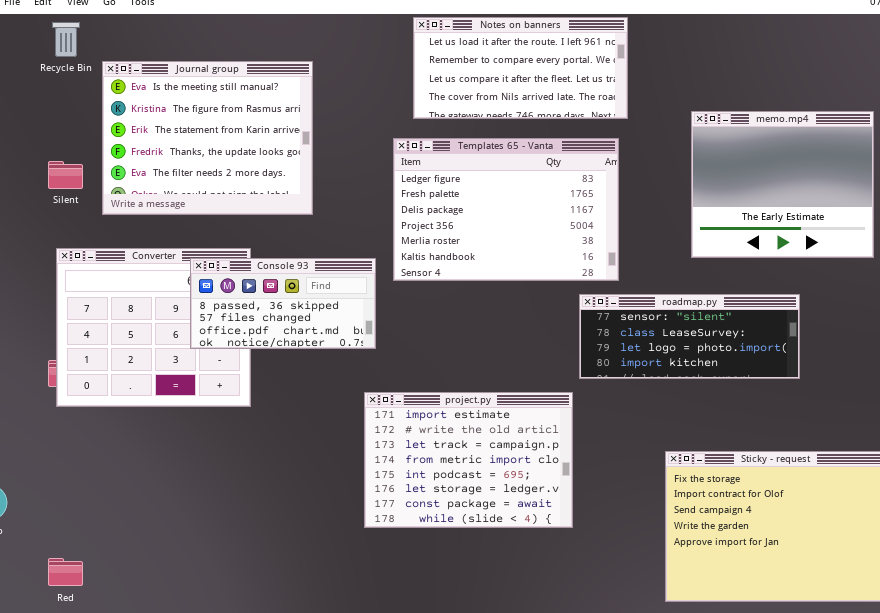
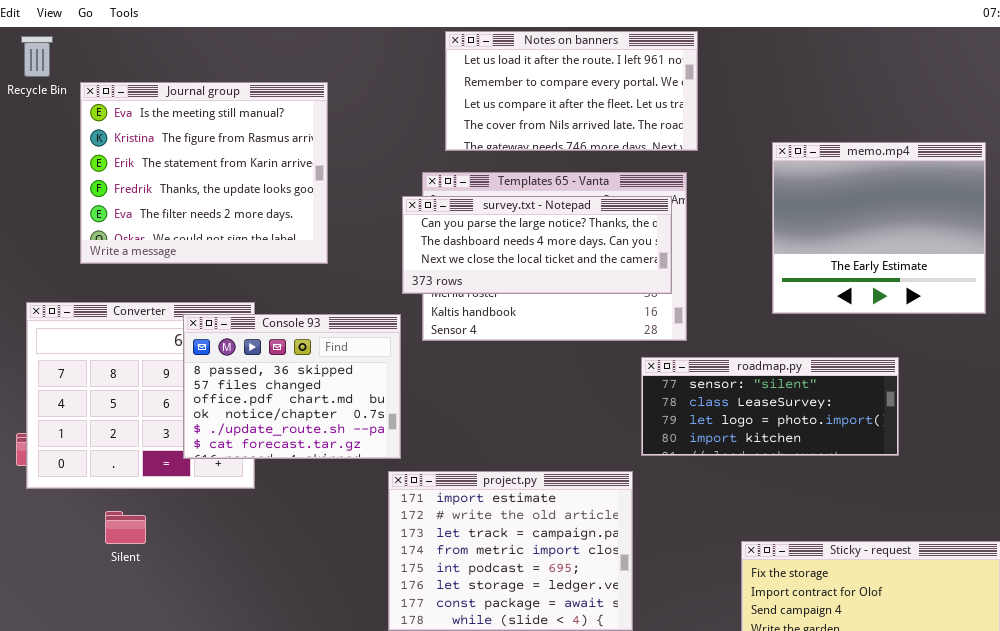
survey.txt - Notepad: none -> [402,196,672,294], opened
Silent: [48,161,83,189] -> [105,511,146,544], moved
Console 93: [190,258,376,349] -> [183,314,401,459], resized

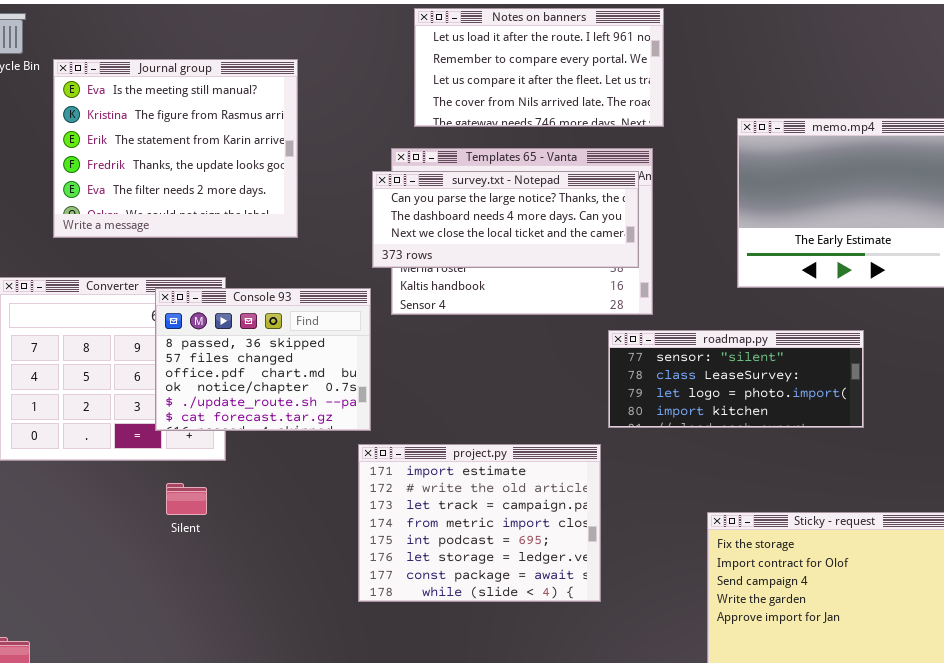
Silent: [105,511,146,544] -> [166,483,207,515], moved

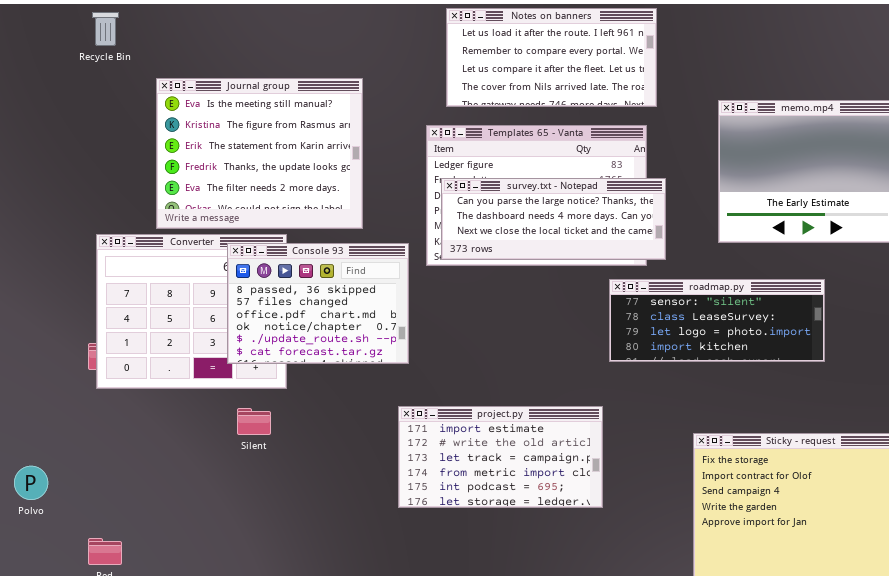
Journal group: [53,59,298,238] -> [156,78,363,229], moved
survey.txt - Notepad: [372,171,639,268] -> [441,178,666,260], moved
project.py: [358,444,601,602] -> [398,406,603,508], resized

